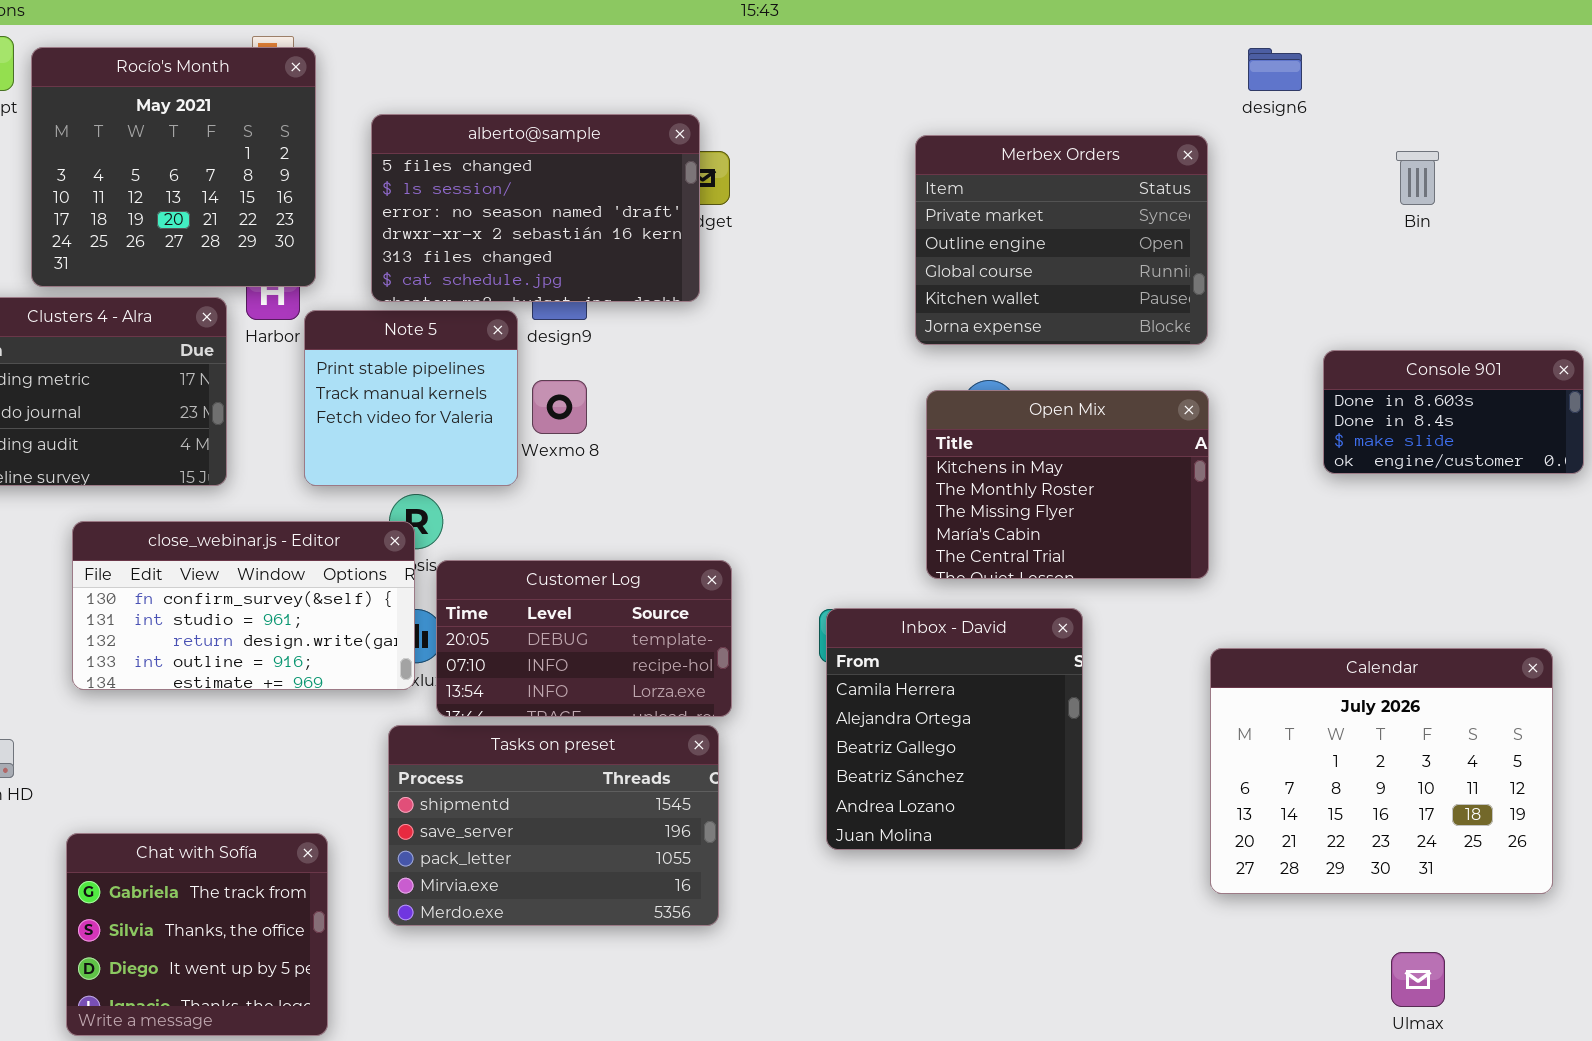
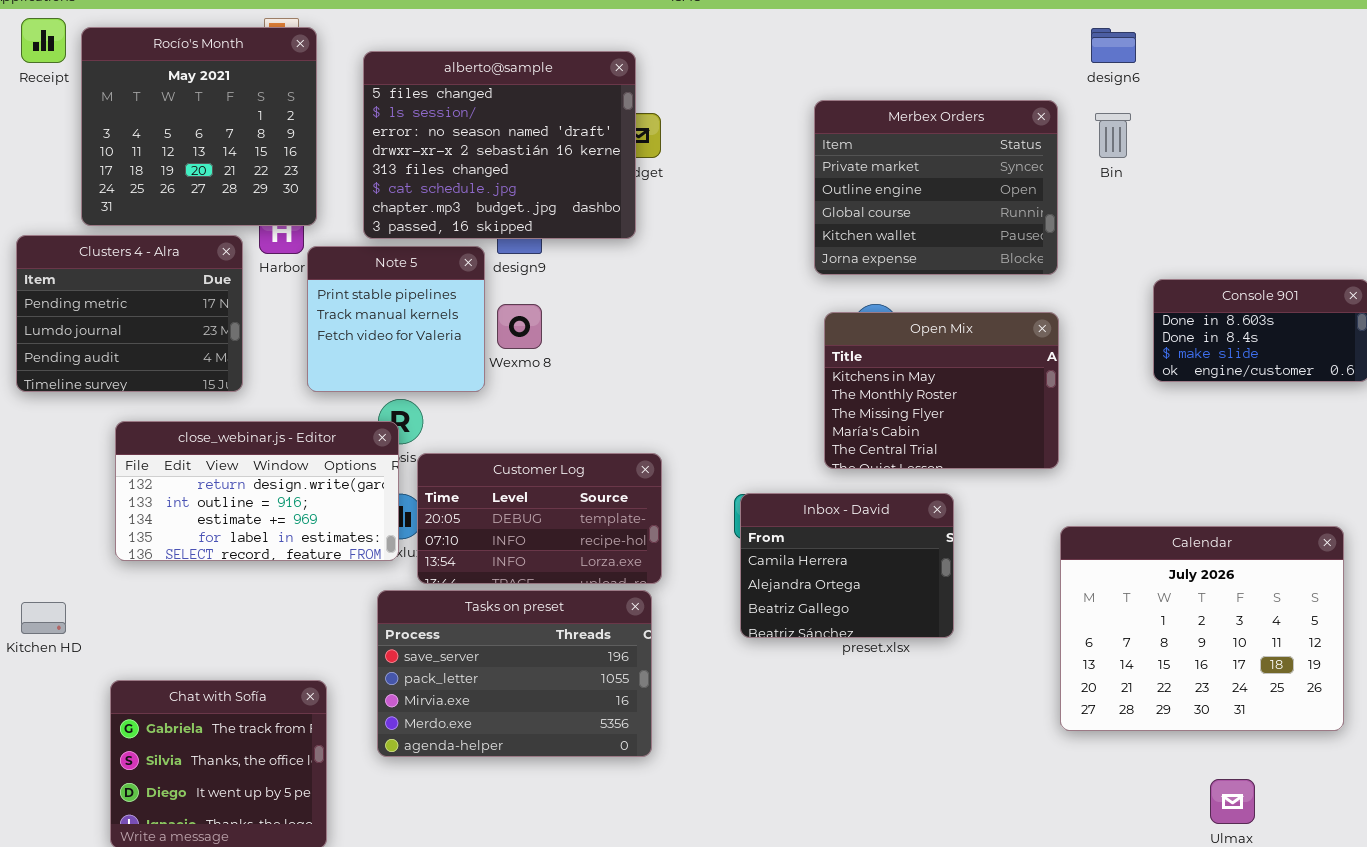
alberto@sample: [371,114,700,302] -> [363,51,636,239], resized
Bin: [1396,151,1439,205] -> [1095,113,1131,158], moved
close_webinar.js - Editor: [72,521,415,690] -> [115,421,399,561], scrolled down 2 rows
Inbox - David: [826,608,1083,850] -> [740,493,954,638], resized
Tasks on preset: [388,725,719,926] -> [377,590,652,757], scrolled down 1 row

